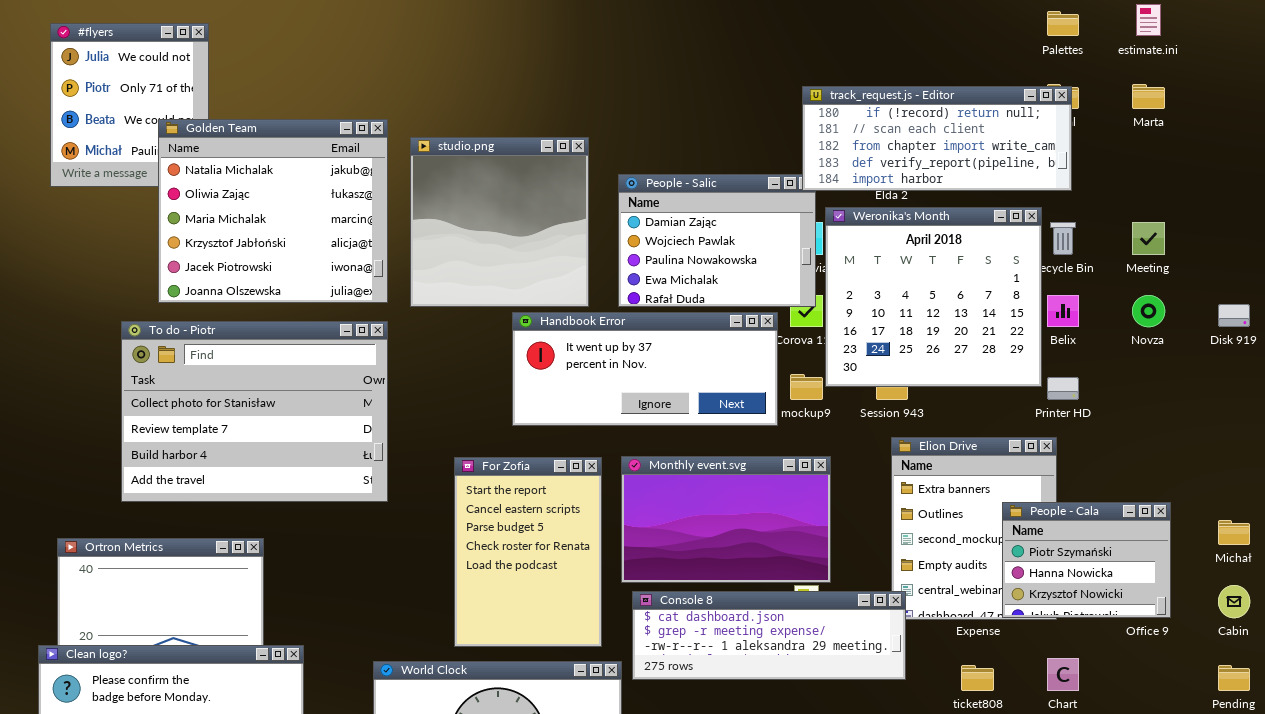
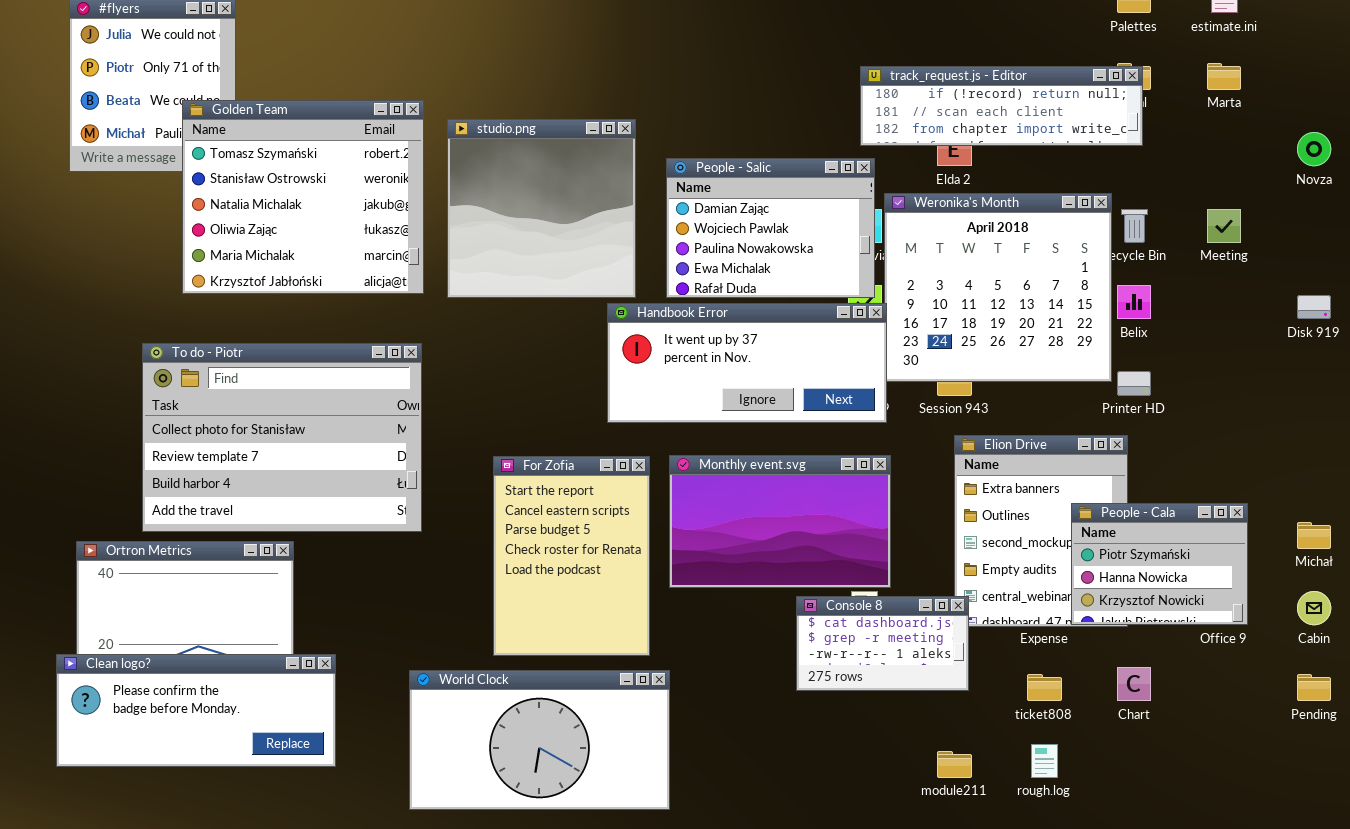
track_request.js - Editor: [802,86,1072,191] -> [860,66,1143,146], resized
Golden Team: [158,119,388,303] -> [182,100,424,294], scrolled up 2 rows
Novza: [1132,295,1165,327] -> [1297,132,1331,166], moved
Handbook Error: [512,312,778,426] -> [607,303,887,423], moved
To do - Piotr: [121,321,388,502] -> [142,343,422,532], moved
Console 8: [632,591,906,680] -> [796,596,969,691], resized

